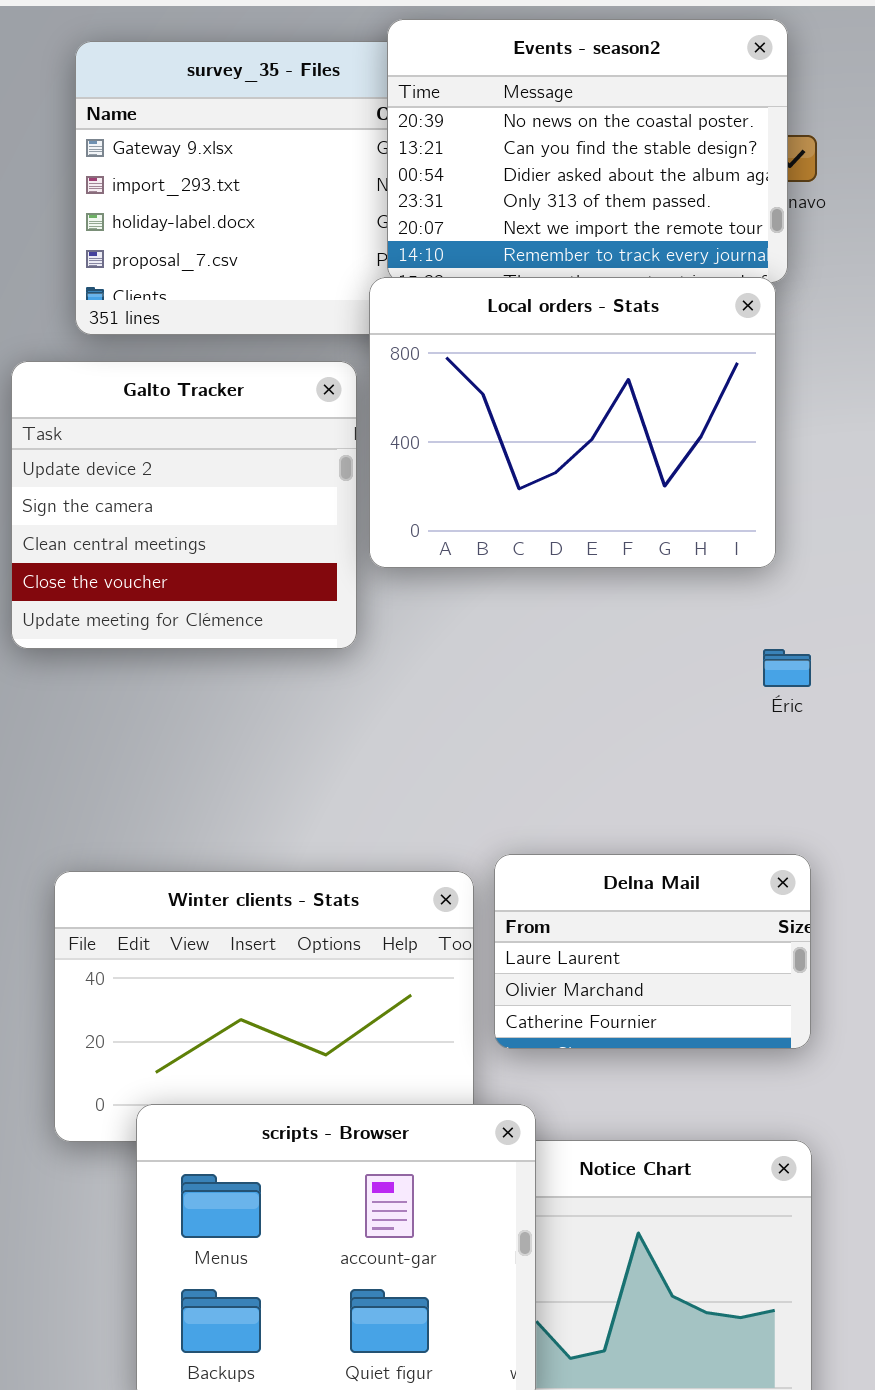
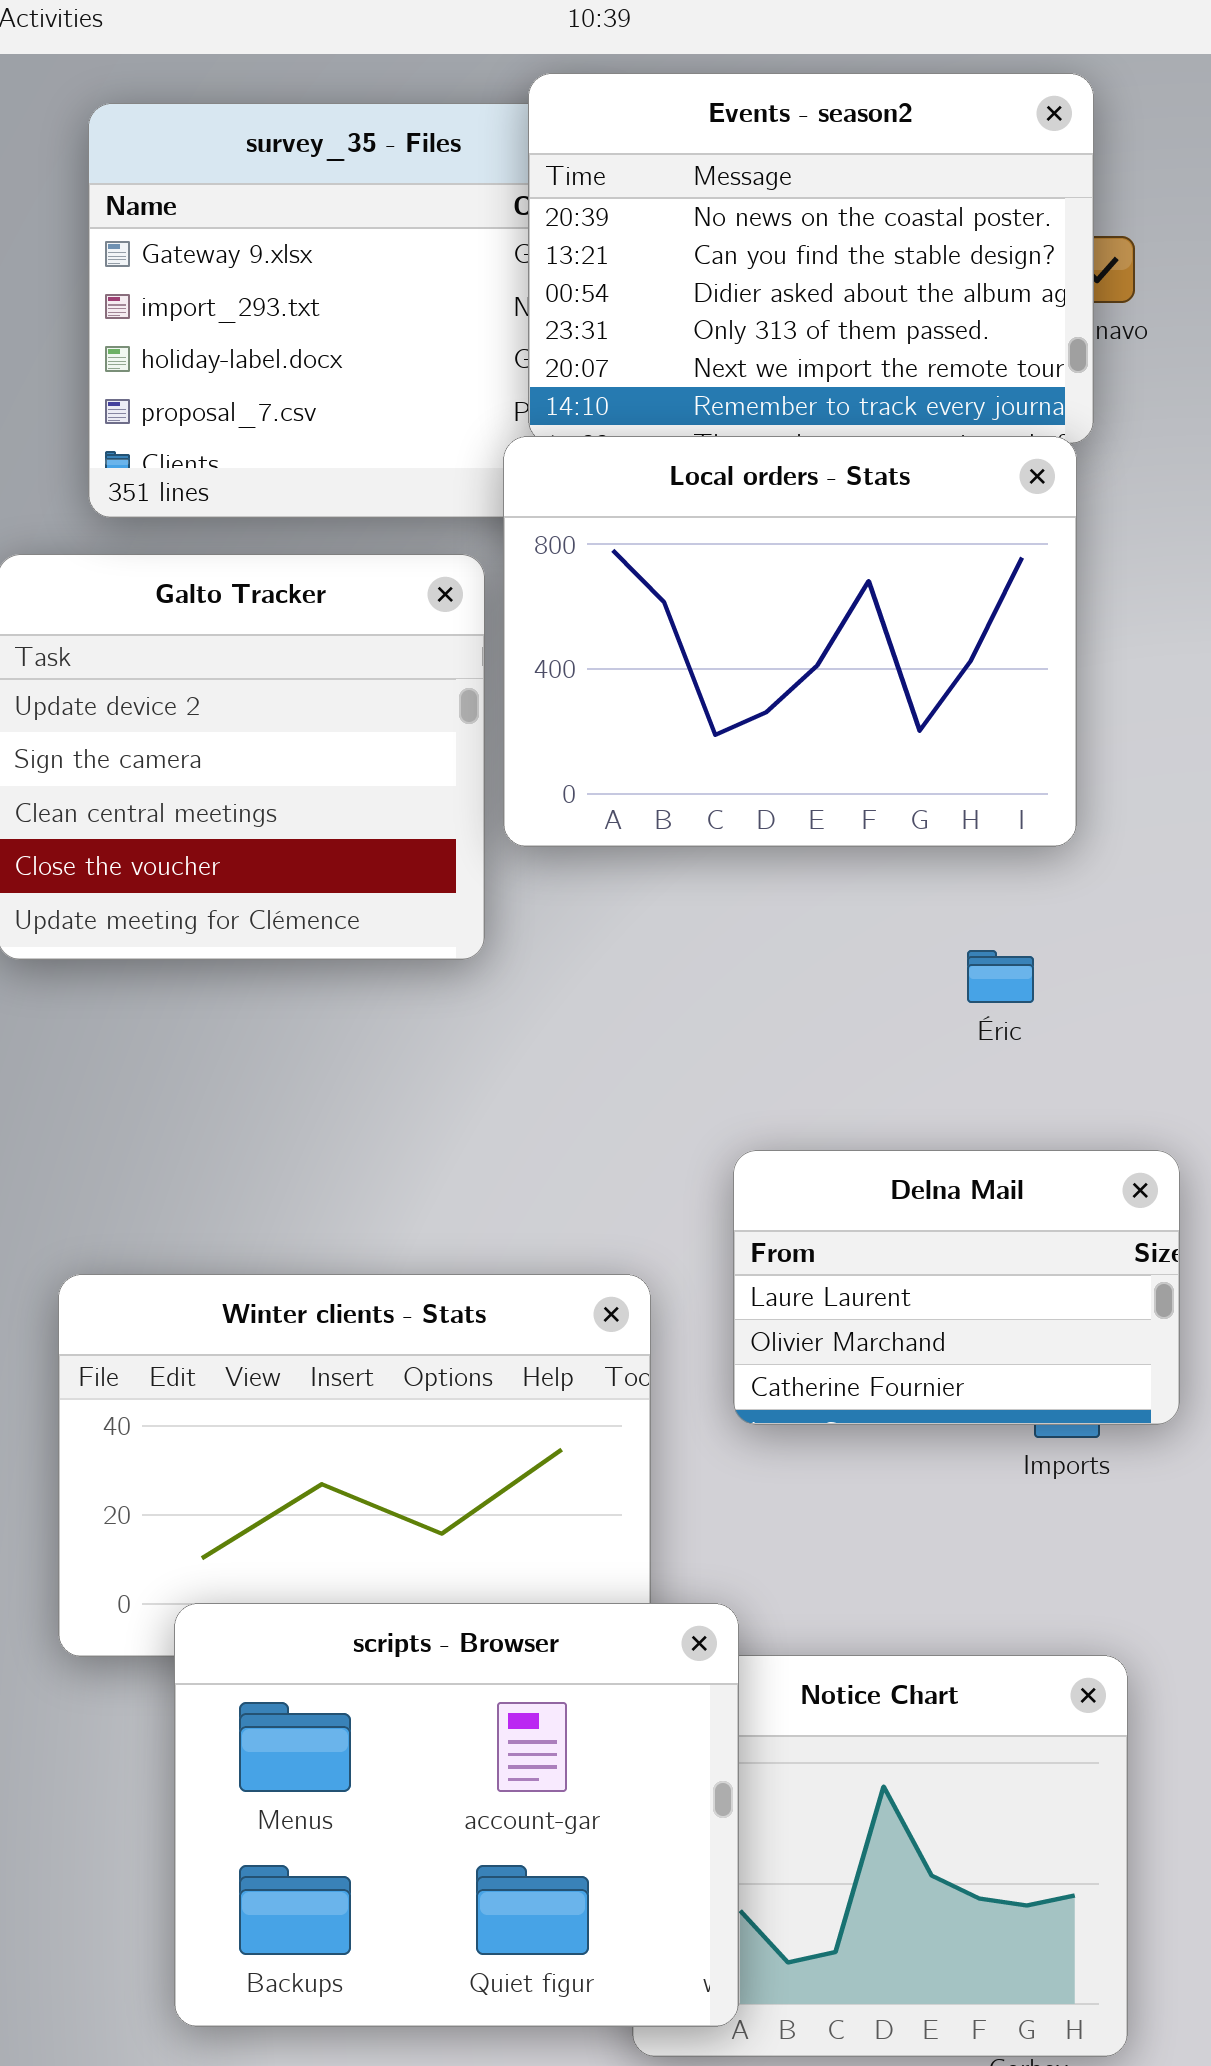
Éric: [763,649,811,687] -> [967,950,1034,1003], moved
Delna Mail: [494,854,811,1049] -> [733,1150,1180,1425], moved

